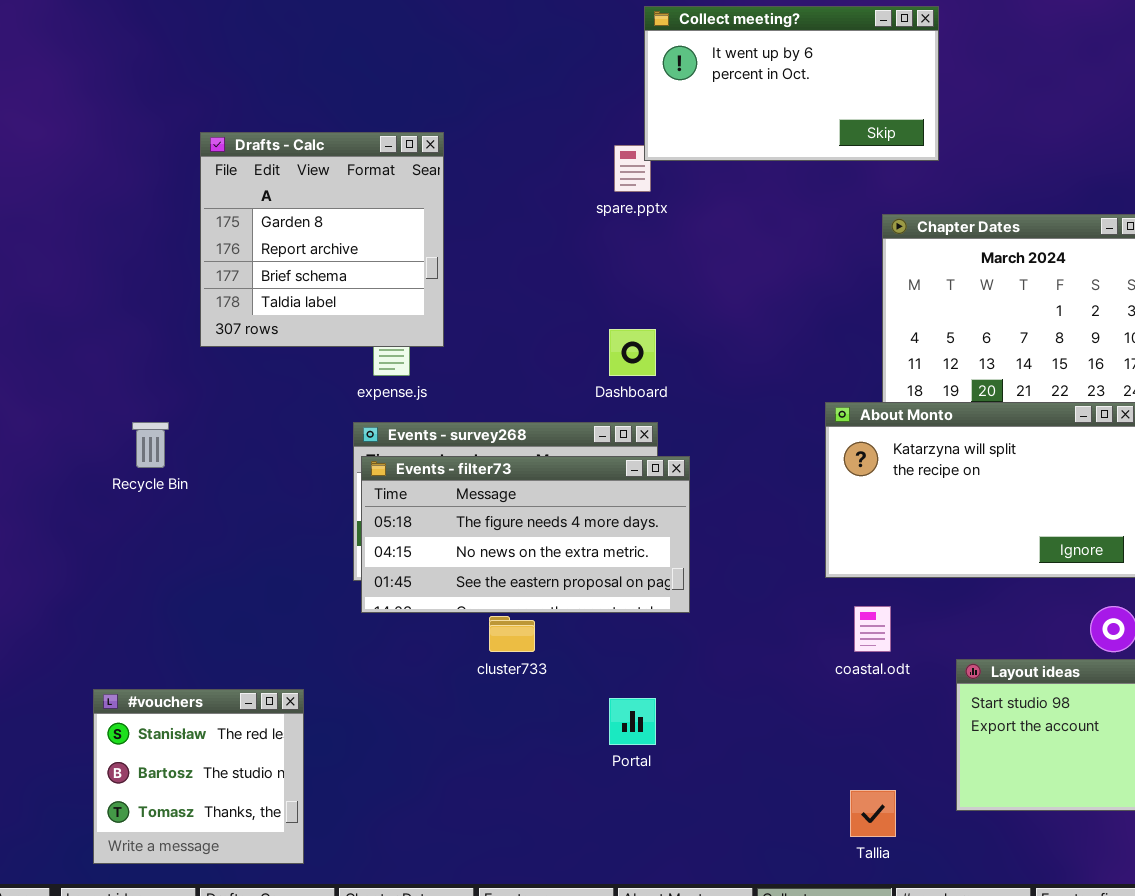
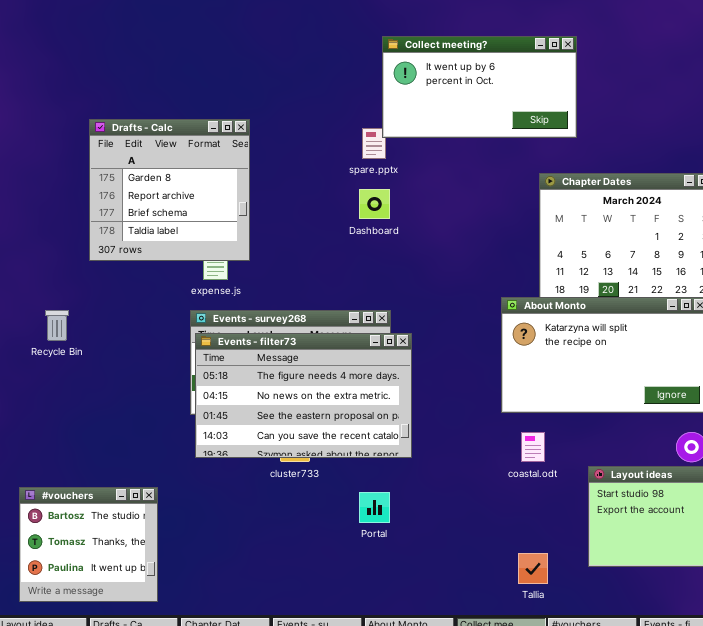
Dashboard: [609,329,656,376] -> [359,189,390,219], moved
Events - filter73: [361,456,690,613] -> [195,333,412,458], resized
#vouchers: [93,689,304,864] -> [19,487,158,602], scrolled down 1 row

